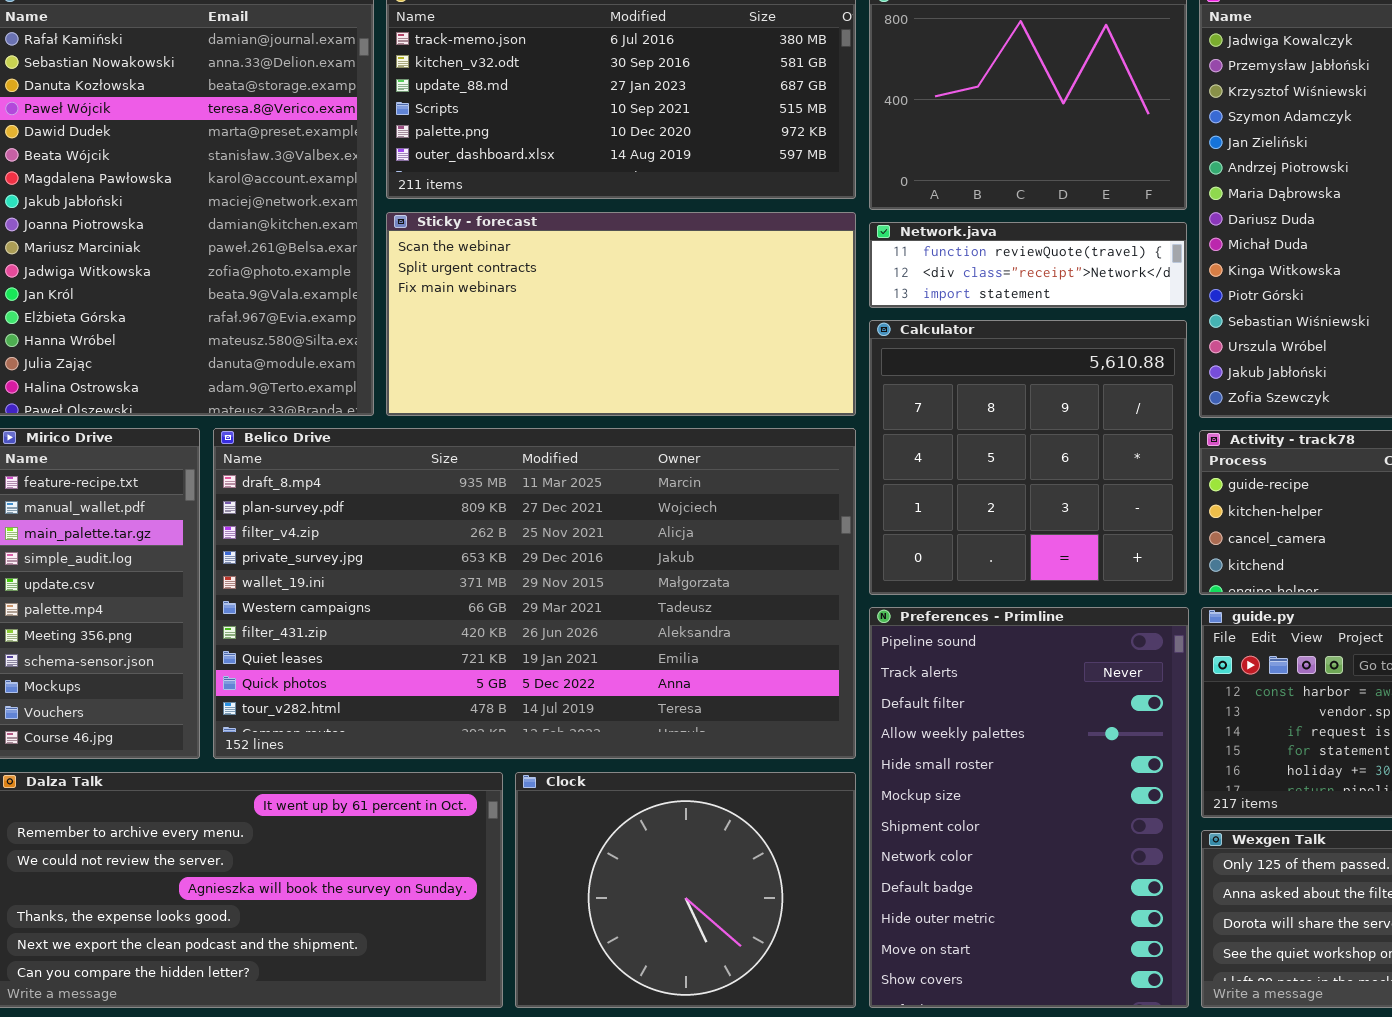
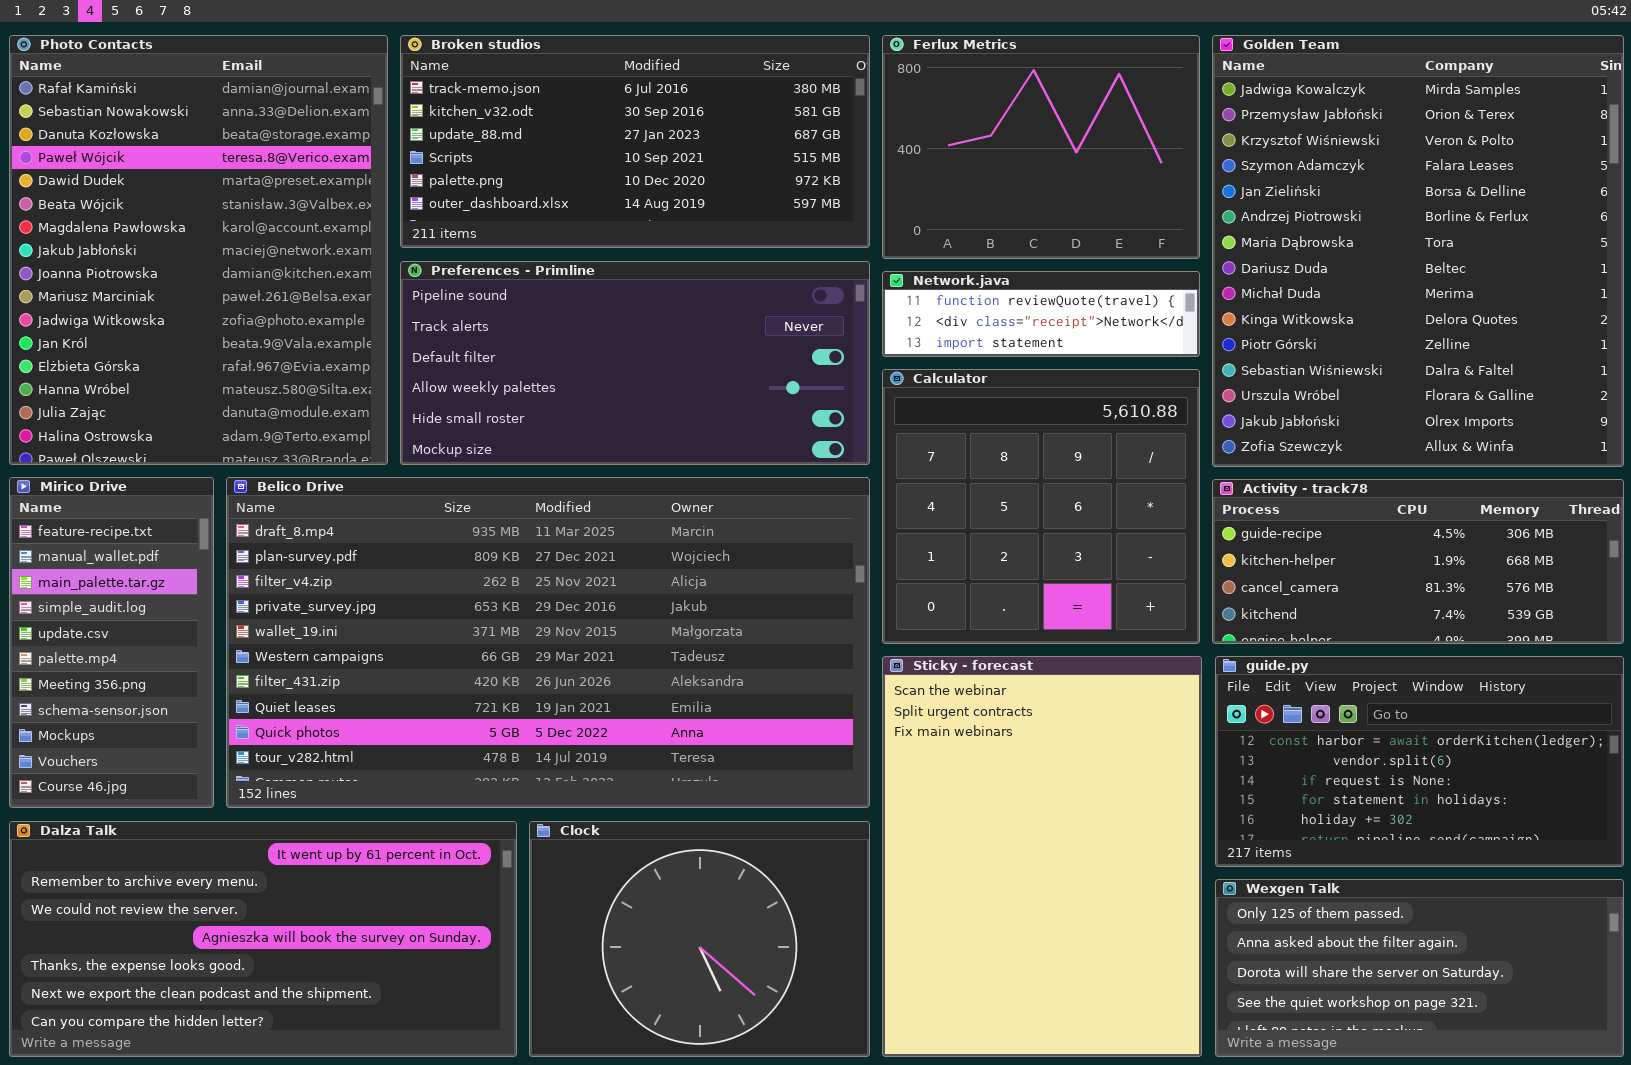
Sticky - forecast: [386,212,856,416] -> [882,656,1202,1057], moved, resized
Preferences - Primline: [869,607,1189,1008] -> [400,261,870,465], moved, resized

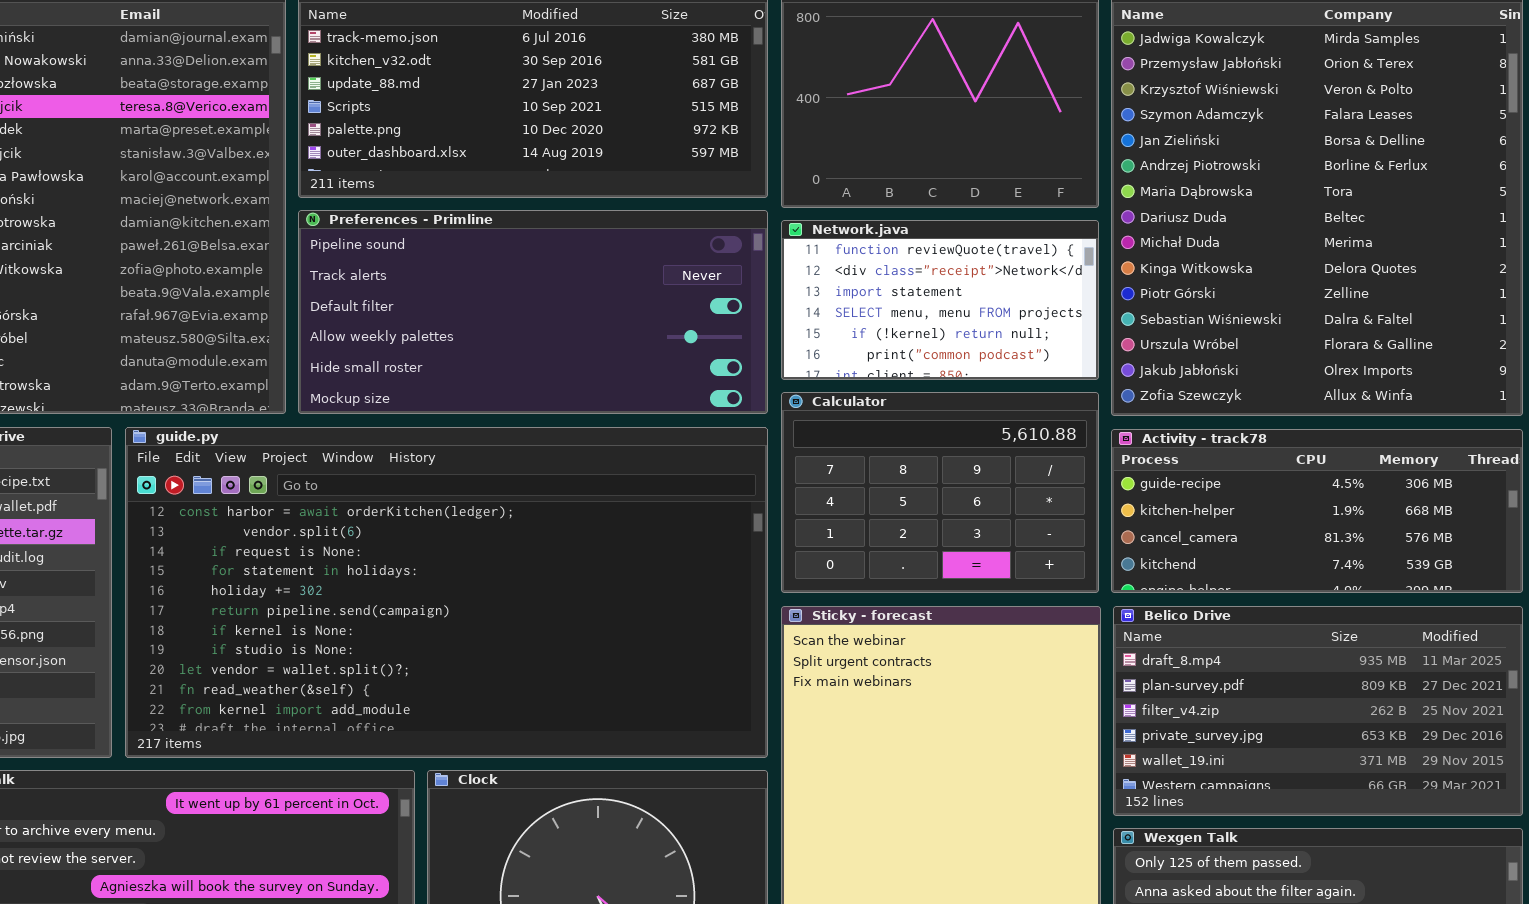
Network.java: [882,271,1200,357] -> [781,220,1099,380], resized
Calculator: [882,369,1200,644] -> [781,392,1099,593], resized
Belico Drive: [226,477,870,808] -> [1113,606,1523,816], moved, resized
guide.py: [1215,656,1624,867] -> [125,427,768,758], moved, resized

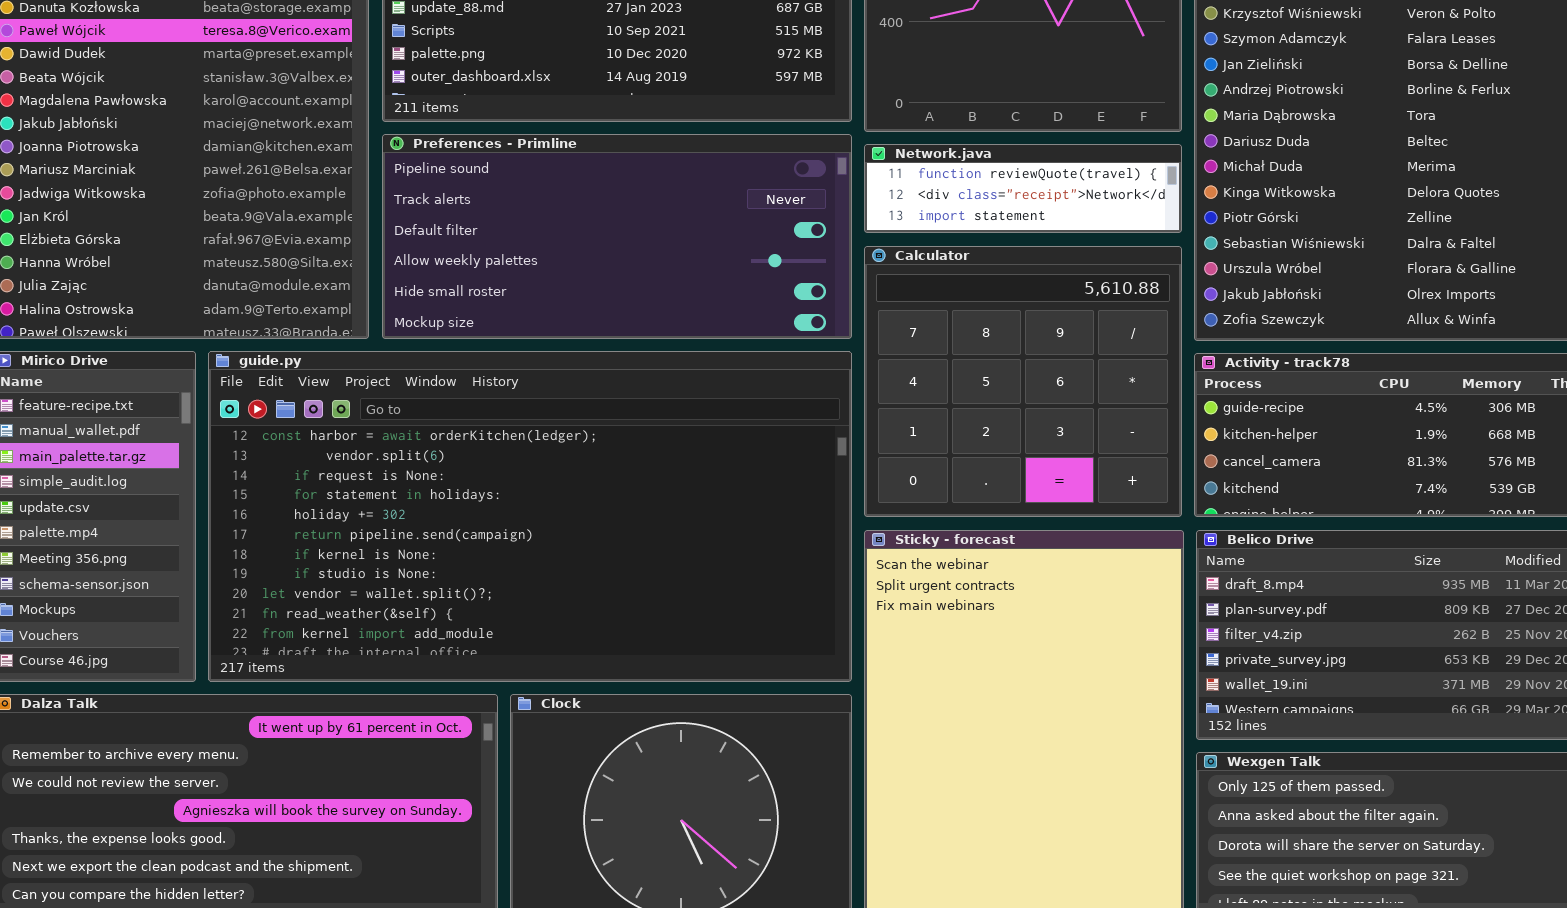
Network.java: [781,220,1099,380] -> [864,144,1182,233], resized
Calculator: [781,392,1099,593] -> [864,246,1182,517], resized

